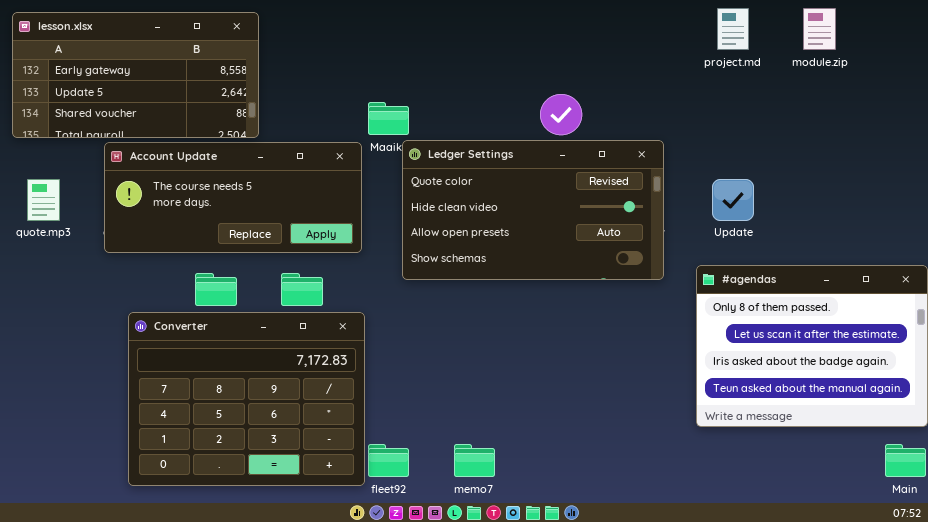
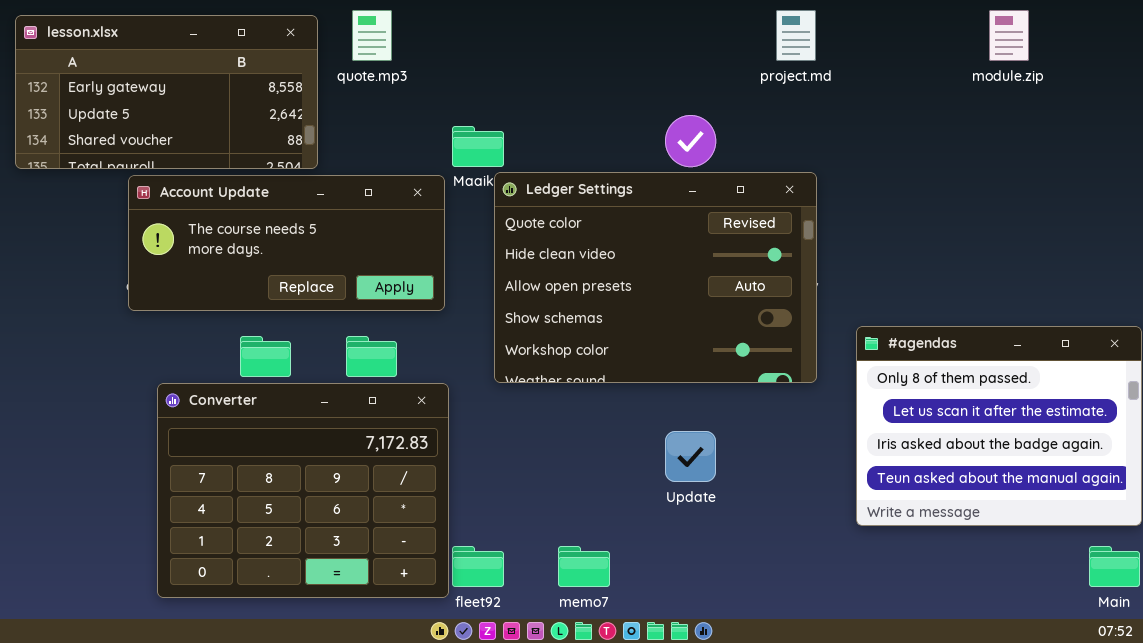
project.md: [717,8,749,50] -> [776,10,816,61], moved
Ledger Settings: [402,140,664,280] -> [494,172,817,383], resized
quote.mp3: [27,179,60,221] -> [352,10,392,61], moved
Update: [712,179,754,221] -> [665,431,716,482], moved

